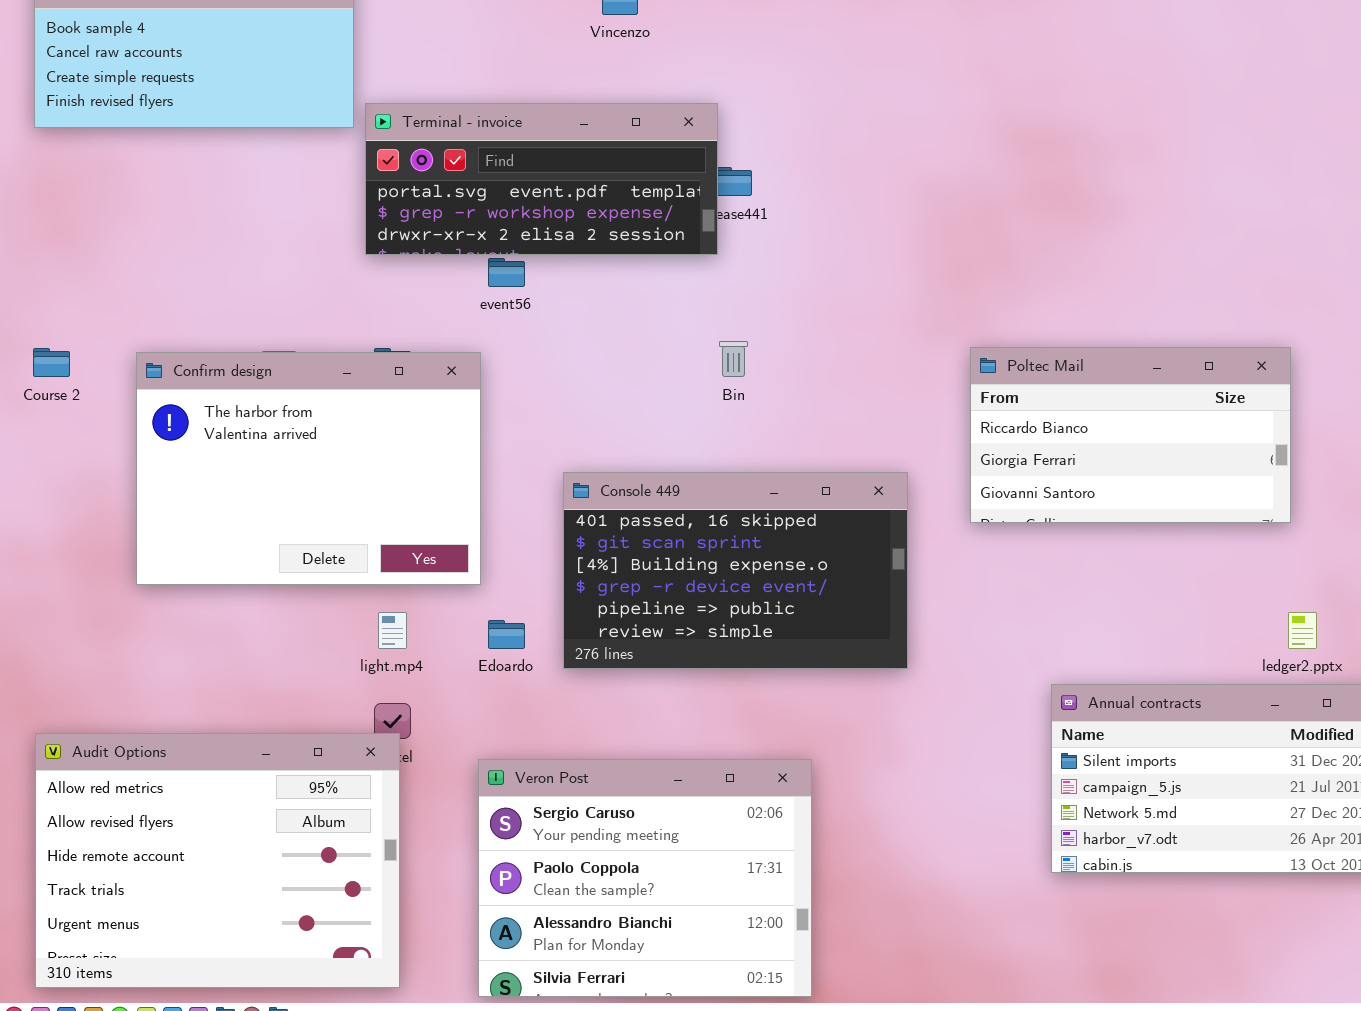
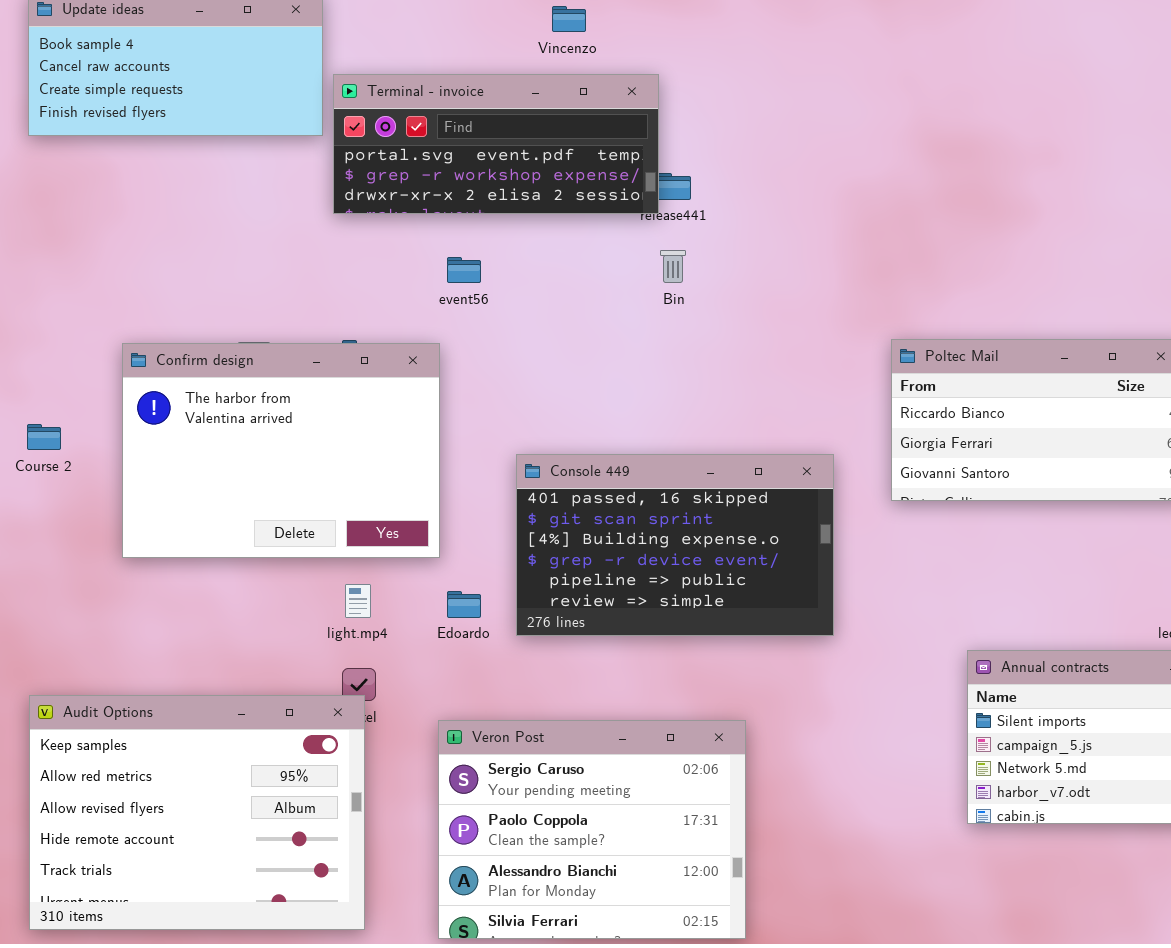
Terminal - invoice: [365,103,718,255] -> [333,74,659,214], moved
Bin: [719,341,748,377] -> [660,250,686,283], moved
Course 2: [33,348,70,377] -> [27,424,61,450], moved
Audit Options: [35,733,400,988] -> [29,695,365,930], scrolled up 1 row

